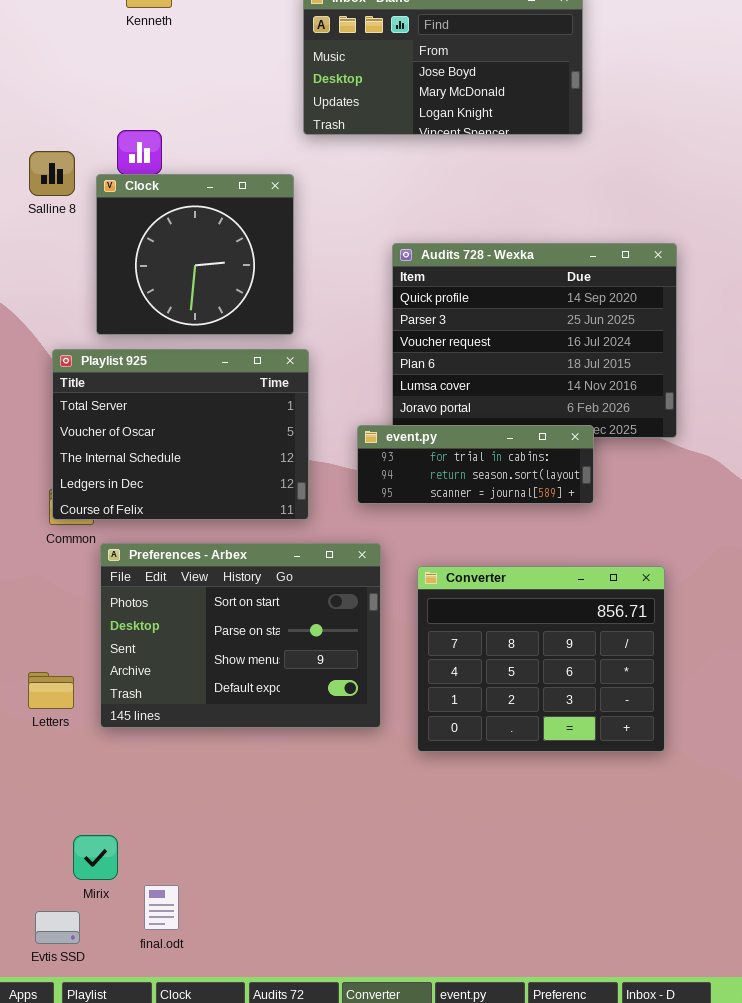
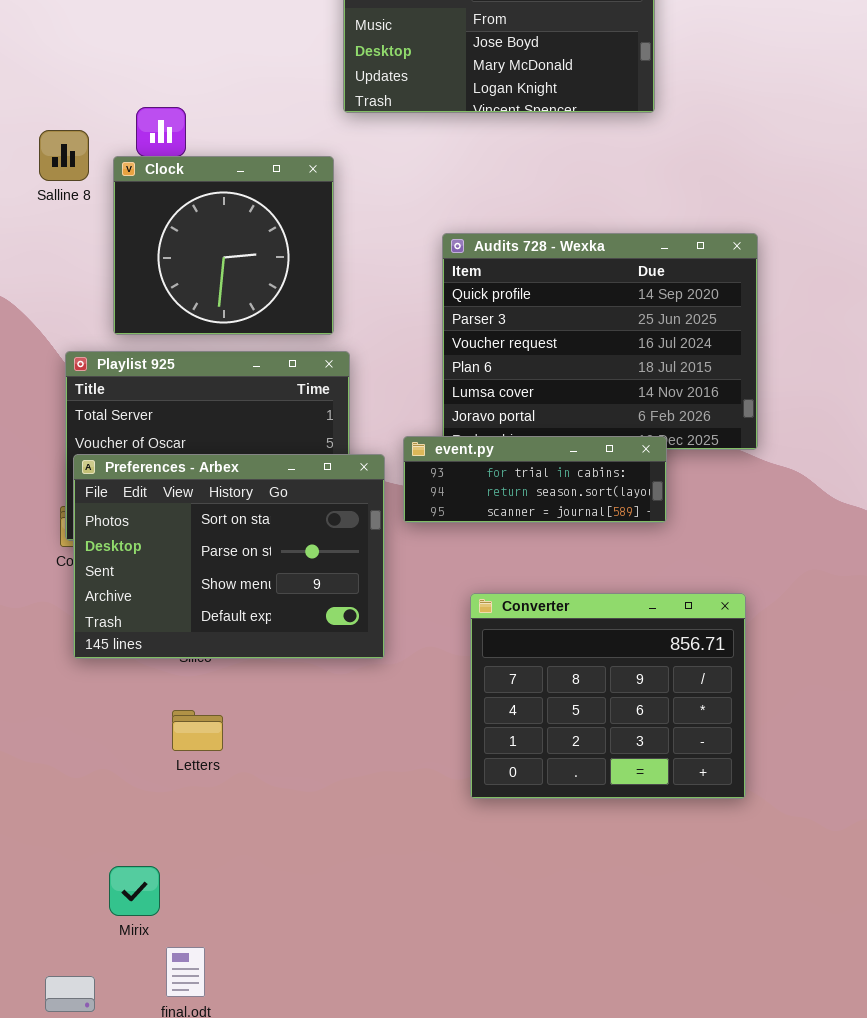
Preferences - Arbex: [100,543,381,728] -> [73,454,385,659], moved
Letters: [28,672,74,709] -> [172,710,223,751], moved
Mirix: [73,835,118,880] -> [109,866,160,916], moved

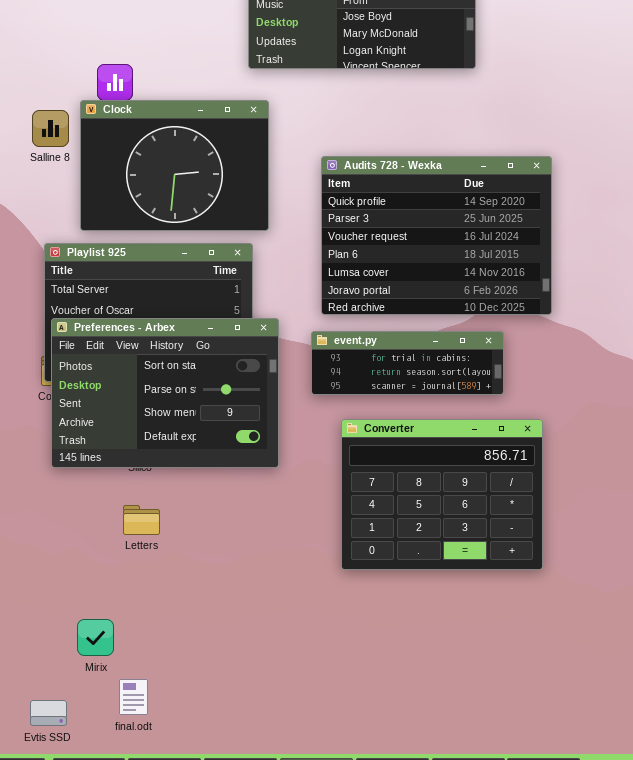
Salline 8: [39,130,89,181] -> [32,110,69,147], moved
Clock: [113,156,334,335] -> [80,100,269,231], resized
event.py: [403,436,667,523] -> [311,331,504,395], moved

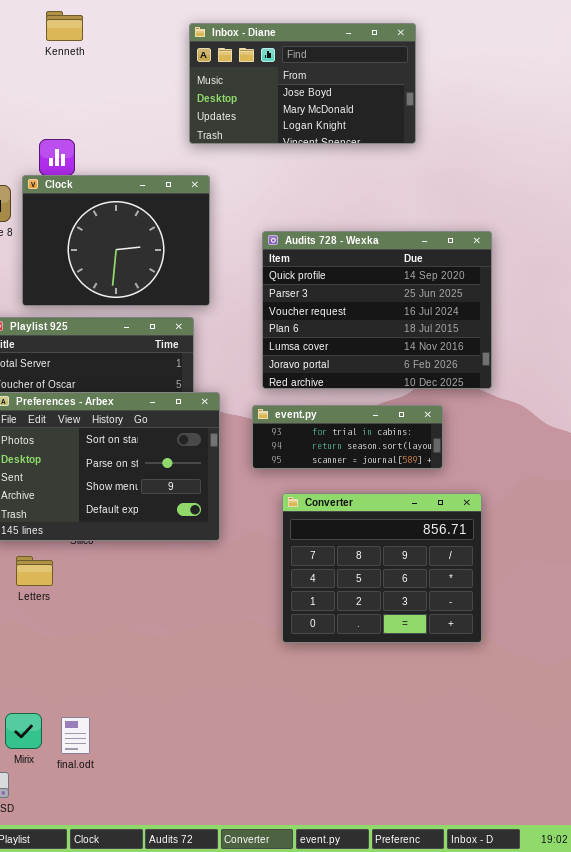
Letters: [123,505,160,535] -> [16,556,53,586], moved
Mirix: [77,619,114,656] -> [5,713,42,749], moved
final.odt: [119,679,148,715] -> [61,717,90,754], moved

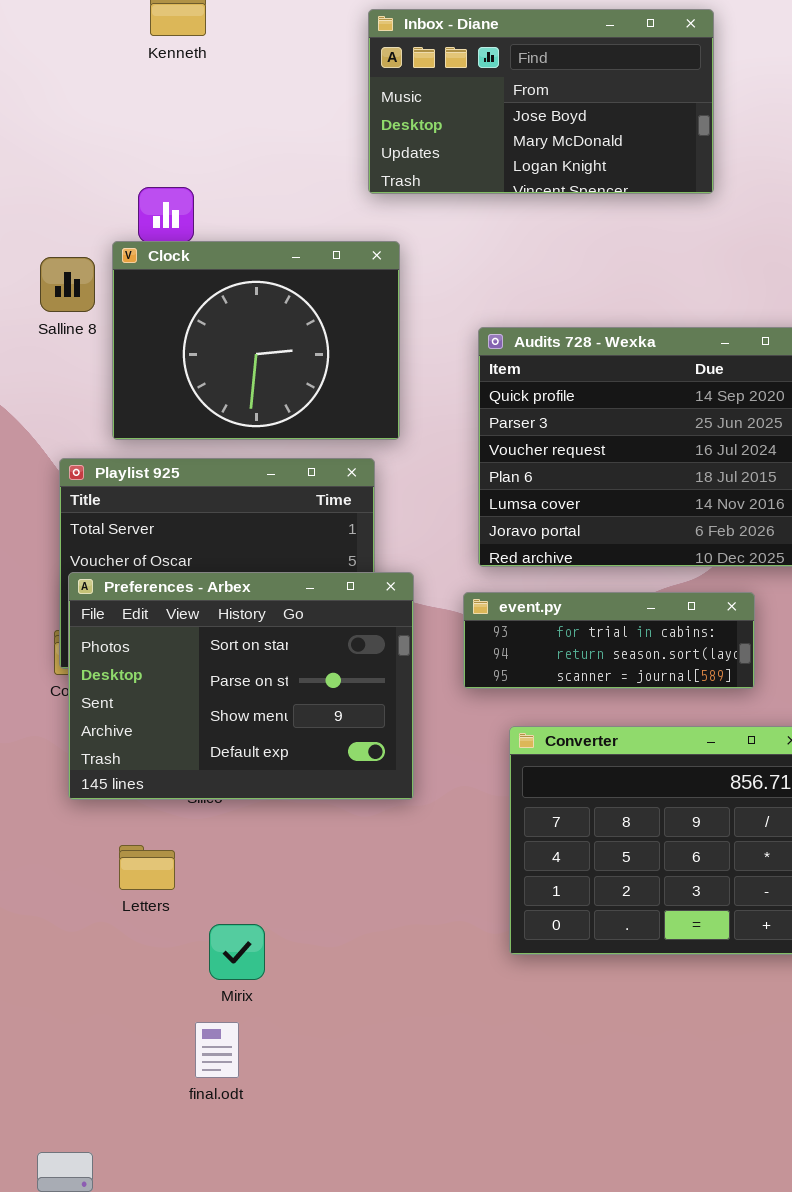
Letters: [16,556,53,586] -> [119,845,175,890], moved
Mirix: [5,713,42,749] -> [209,924,265,980], moved
final.odt: [61,717,90,754] -> [195,1022,239,1078], moved

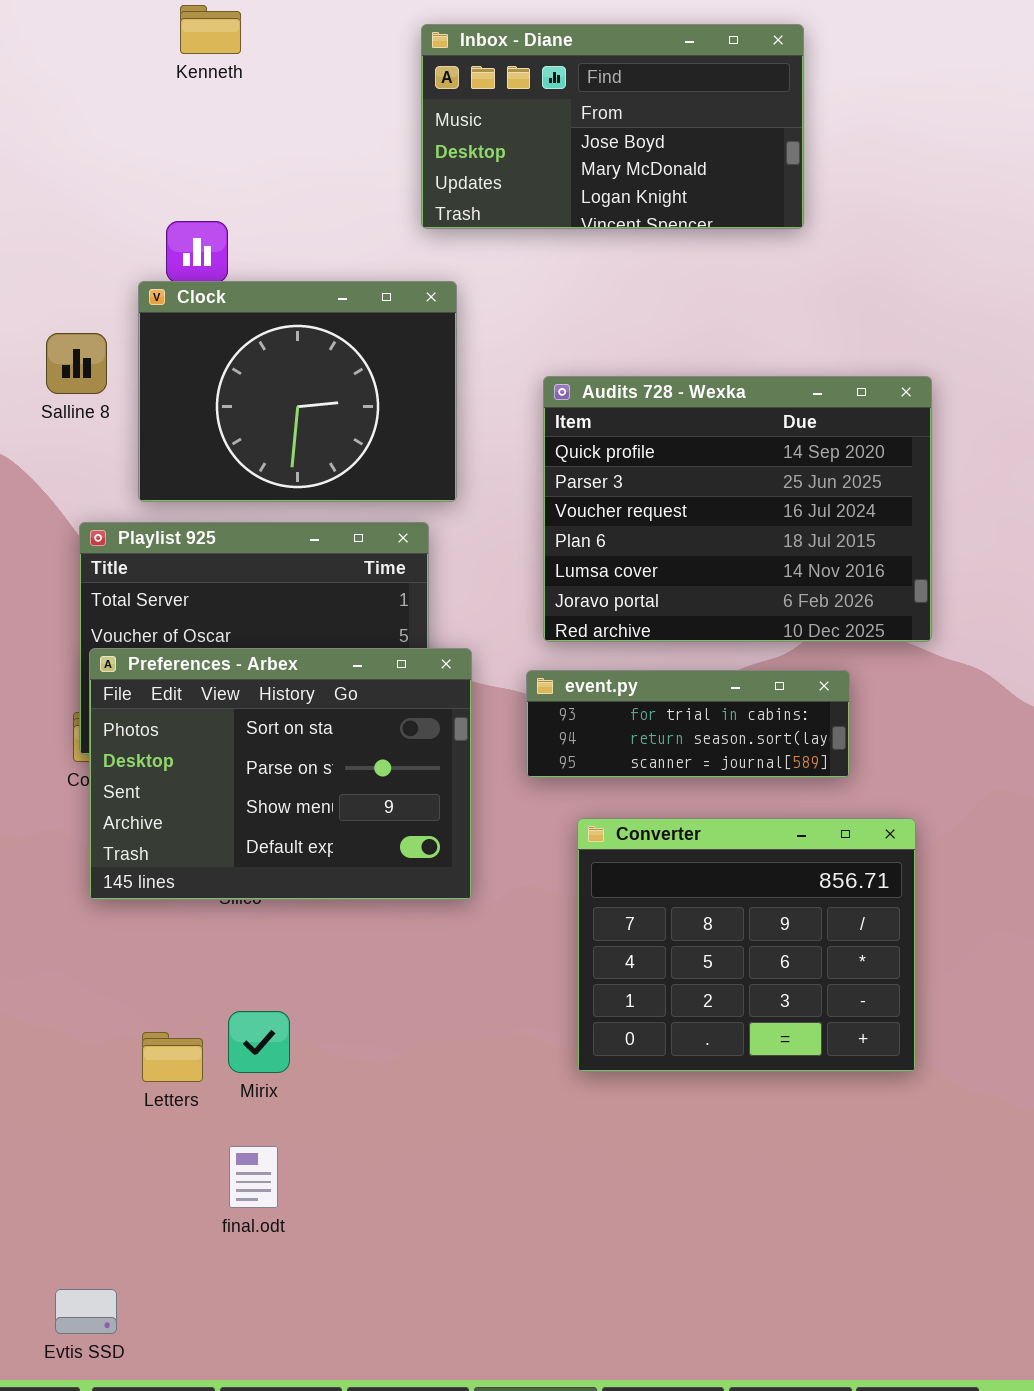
Salline 8: [40,257,95,312] -> [46,333,107,394], moved
Letters: [119,845,175,890] -> [142,1032,203,1082], moved
Mirix: [209,924,265,980] -> [228,1011,290,1073], moved

